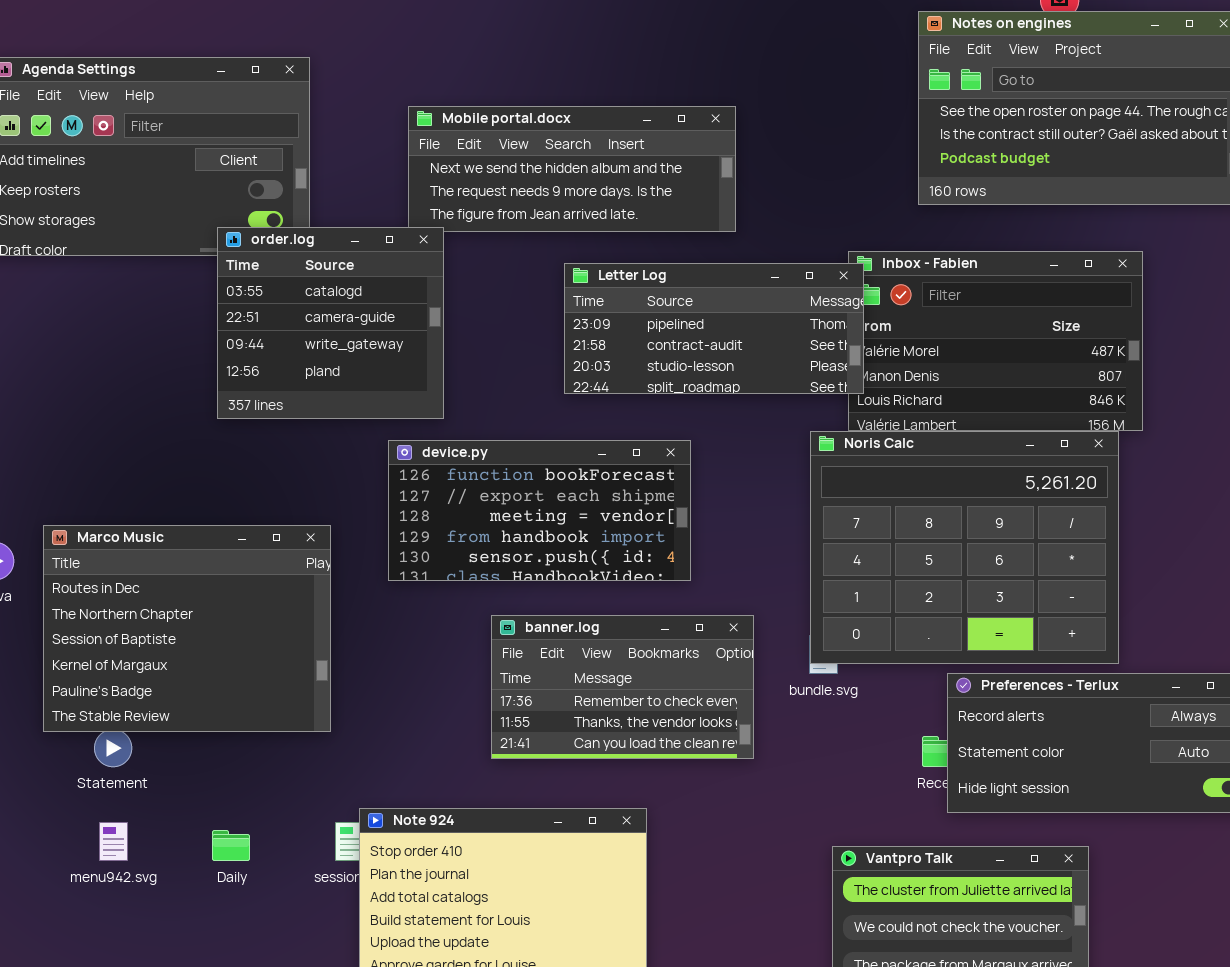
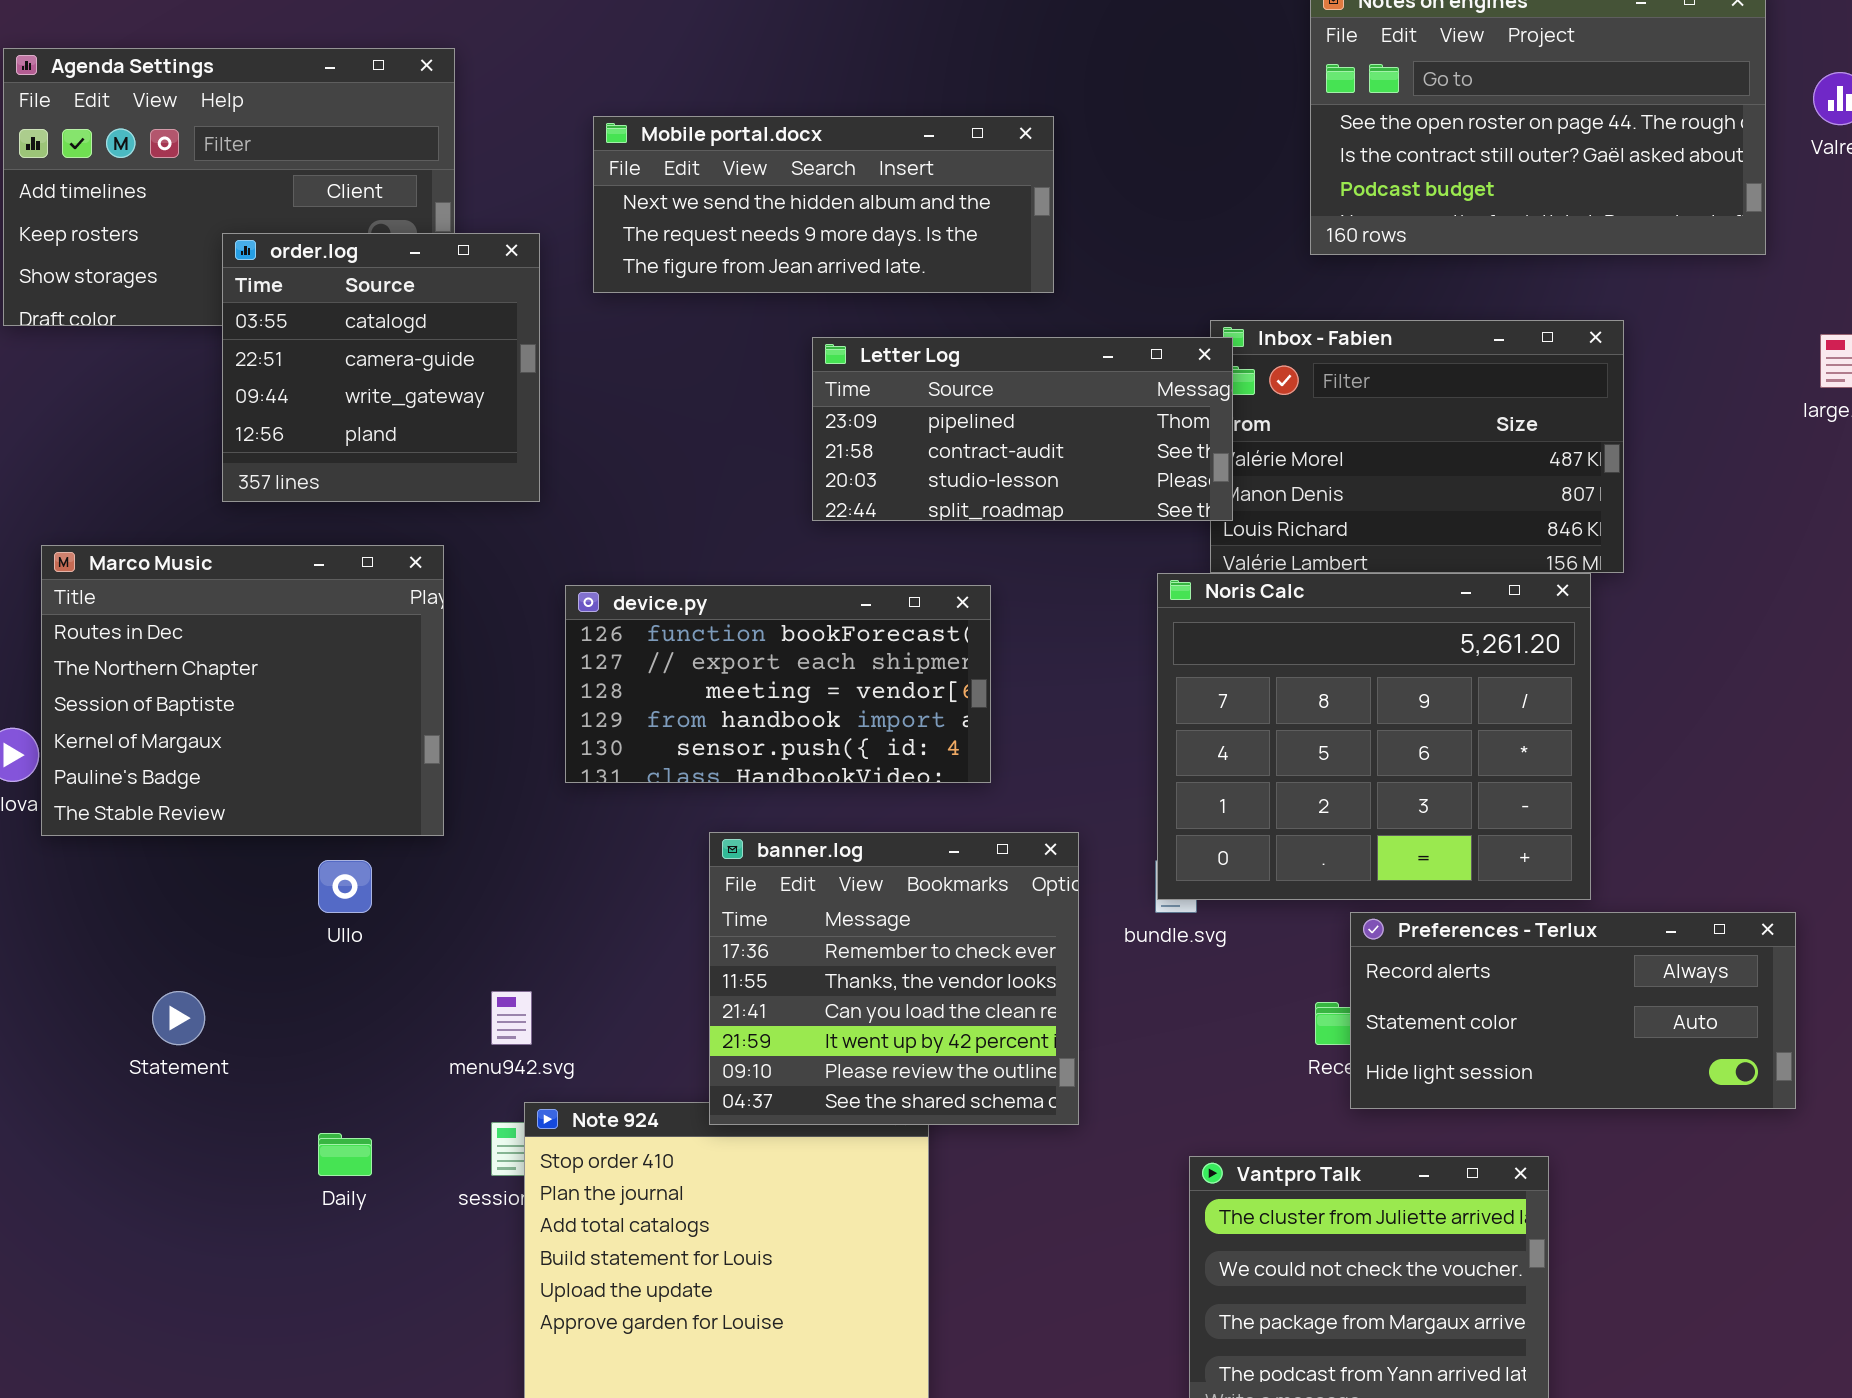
order.log: [217,227,444,419] -> [222,233,540,502], moved
Marco Music: [43,525,331,732] -> [41,545,444,836], moved
banner.log: [491,615,754,759] -> [709,832,1079,1125], resized
menu942.svg: [99,822,128,861] -> [491,991,532,1045], moved

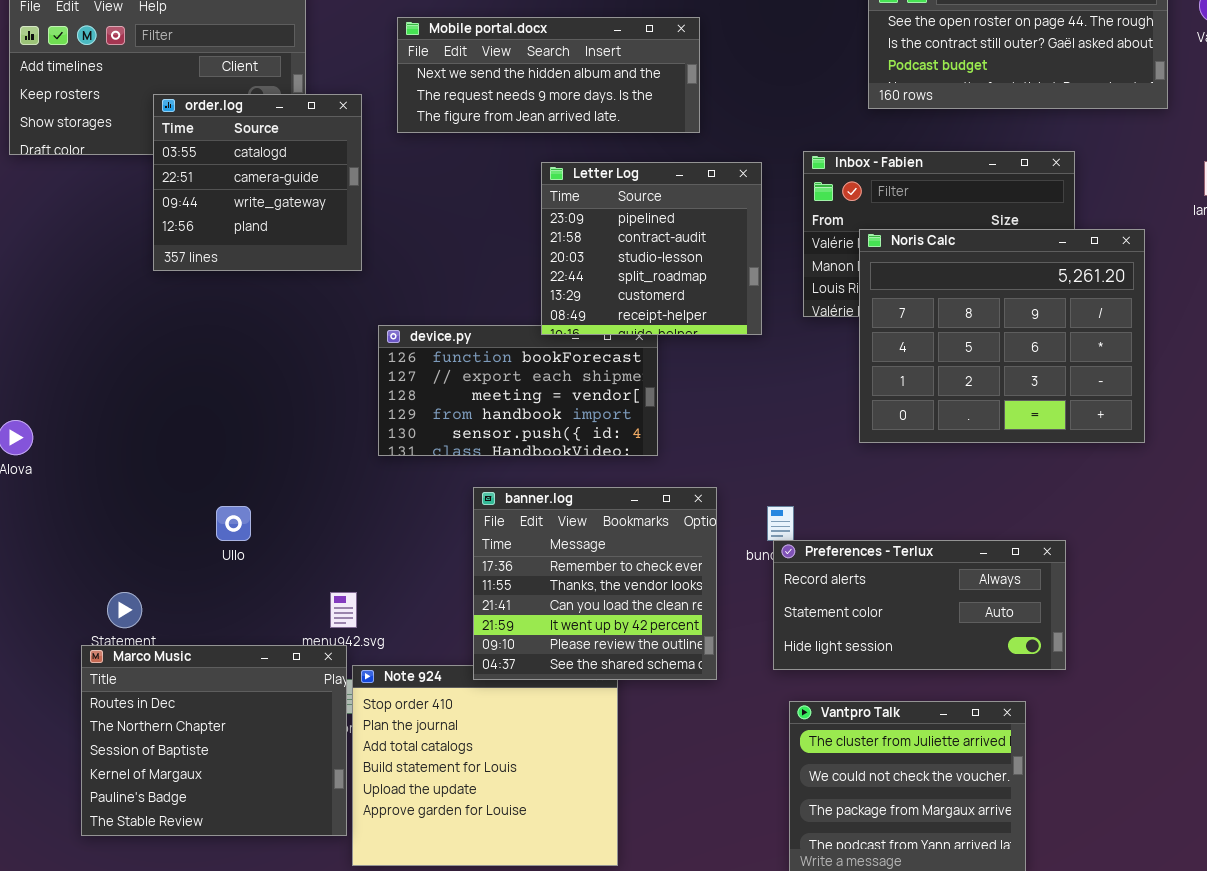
Letter Log: [812,337,1233,521] -> [541,162,762,335], resized
Marco Music: [41,545,444,836] -> [81,645,347,836], moved
Noris Calc: [1157,573,1591,900] -> [859,229,1145,443], moved
Preferences - Terlux: [1350,912,1796,1109] -> [773,540,1066,670], moved

